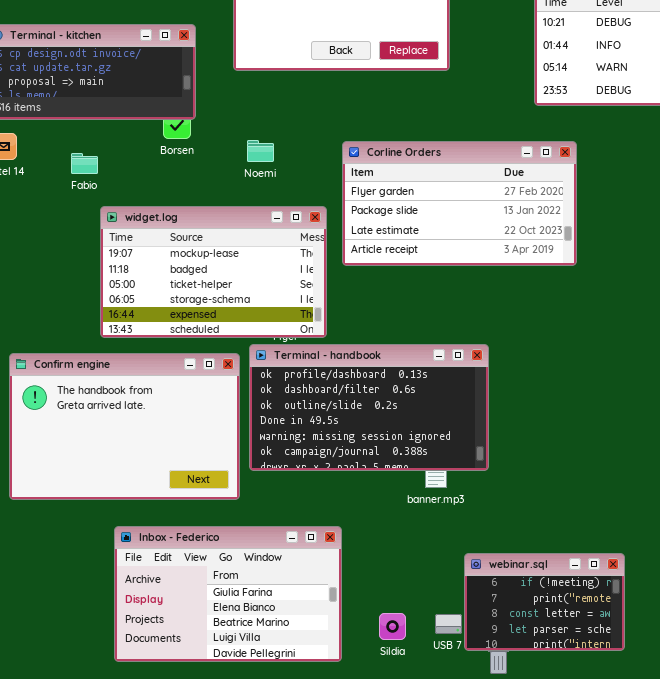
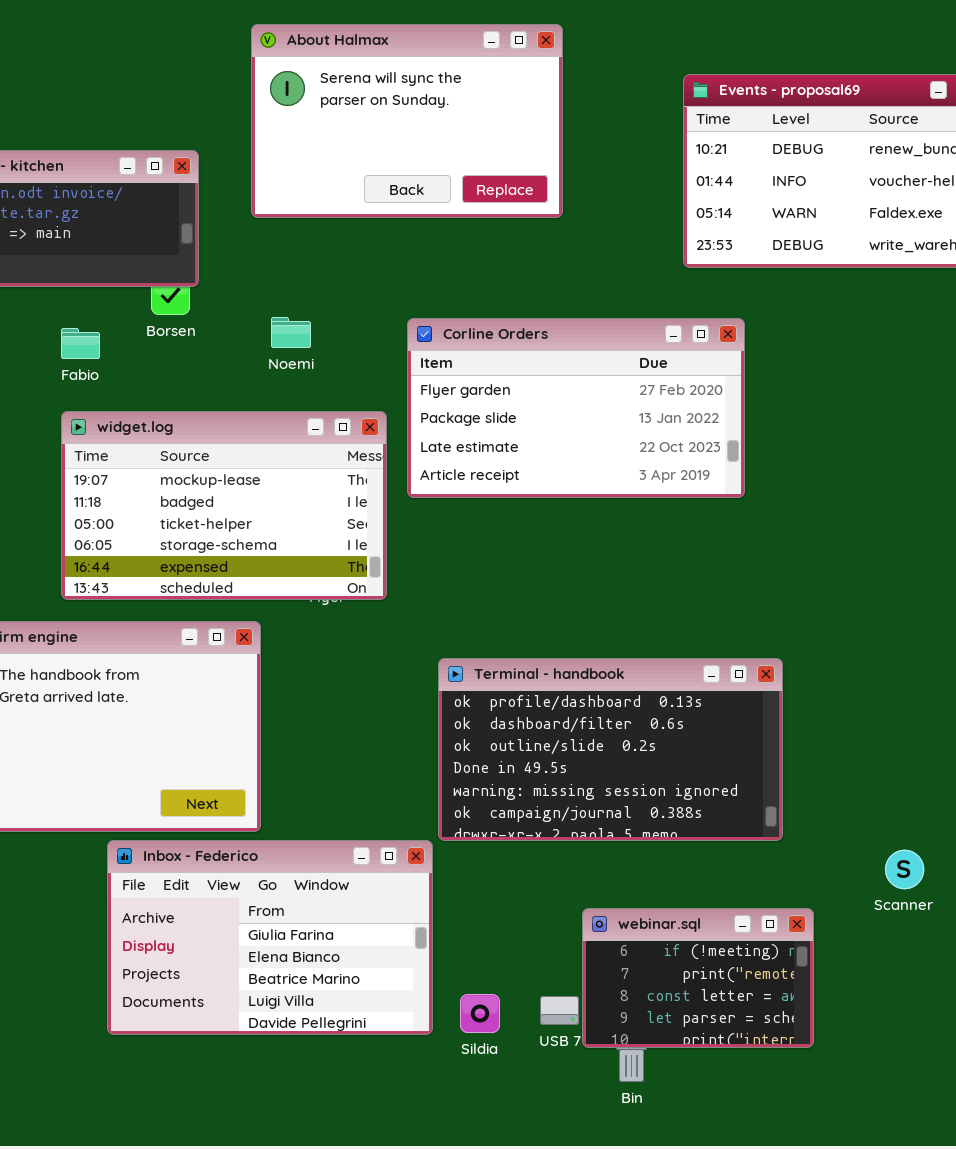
Fabio: [71,153,98,174] -> [61,328,100,359], moved
Terminal - handbook: [249,344,489,471] -> [438,658,783,841], moved
Inbox - Federico: [114,526,342,662] -> [107,840,433,1035], moved

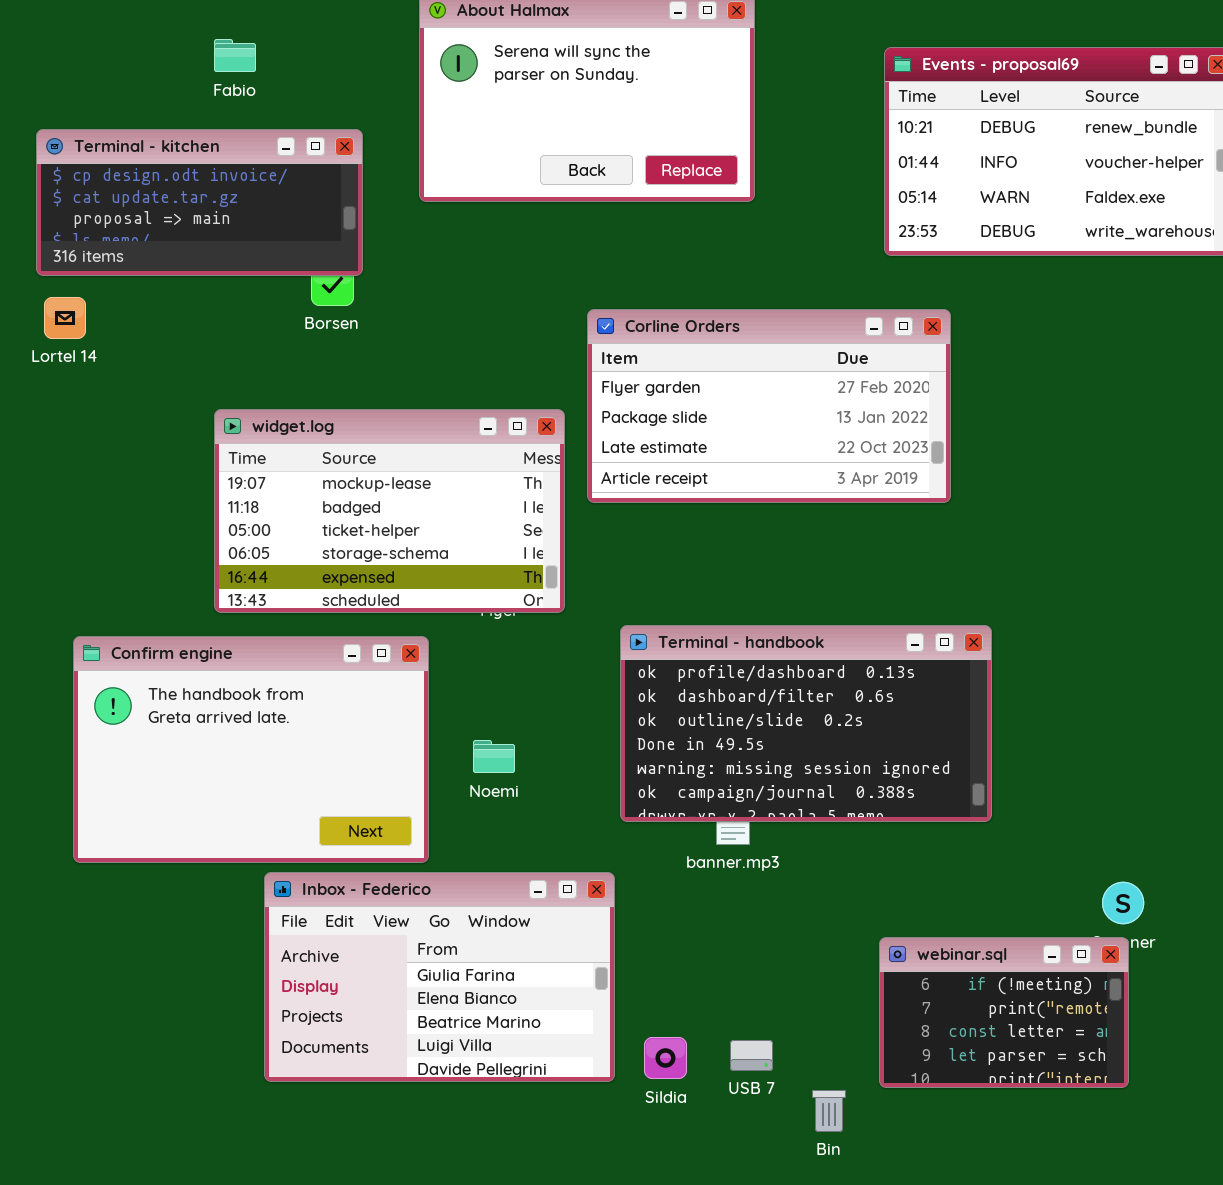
Noemi: [271,317,311,348] -> [473,740,515,773], moved
Fabio: [61,328,100,359] -> [214,39,256,72], moved
Terminal - handbook: [438,658,783,841] -> [620,625,992,822], moved
webinar.sql: [582,908,814,1048] -> [879,937,1129,1088], moved

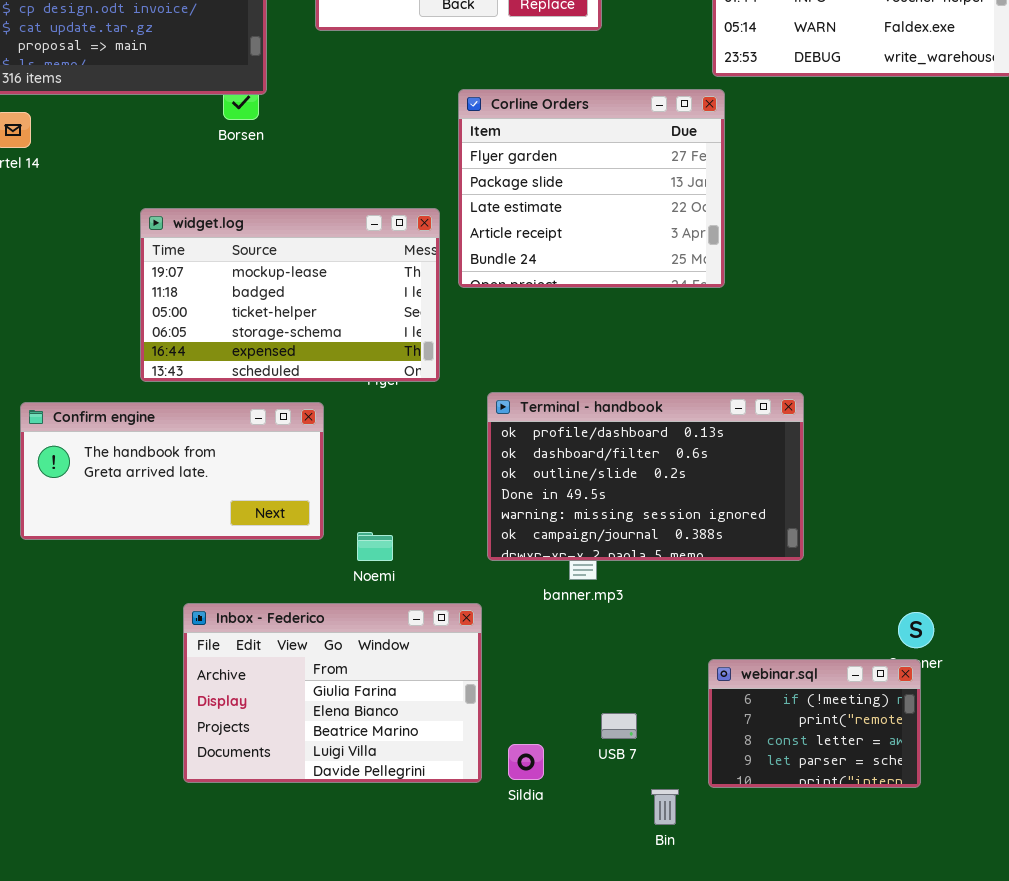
Corline Orders: [587,309,951,503] -> [458,89,725,288], resized
Confirm engine: [73,636,429,863] -> [20,402,324,540], resized
Noemi: [473,740,515,773] -> [357,532,393,561], moved
USB 7: [730,1040,773,1071] -> [601,713,637,739], moved

